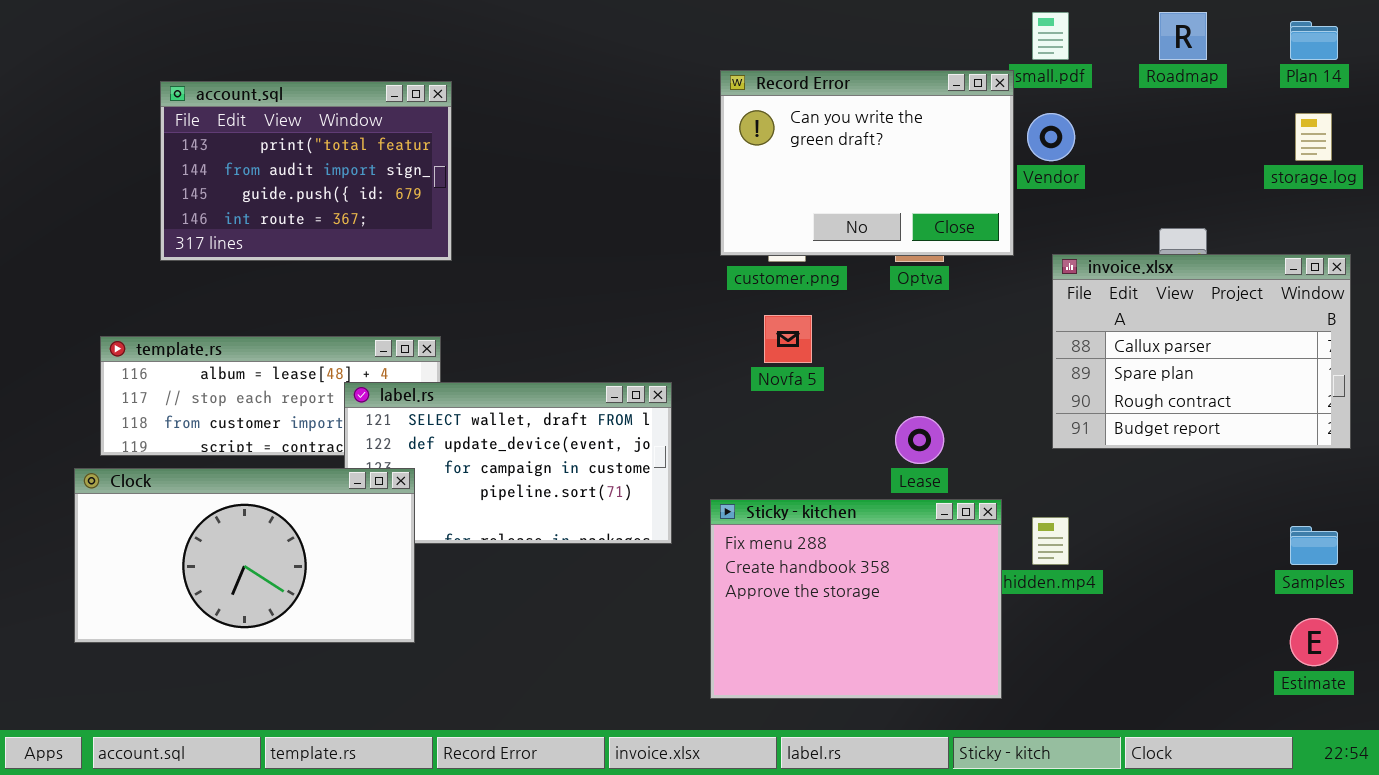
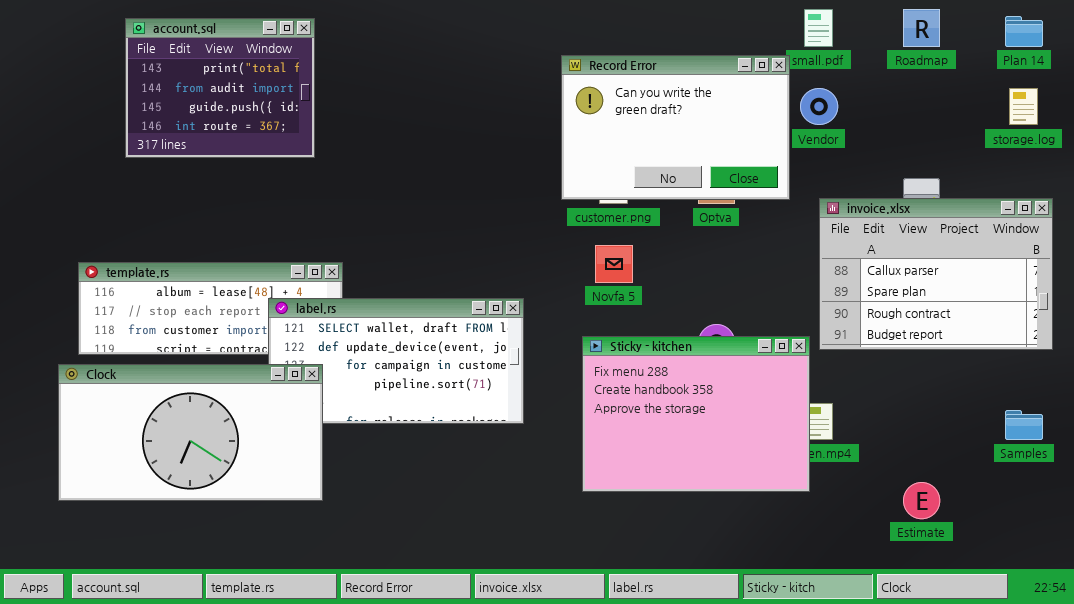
account.sql: [160,81,452,261] -> [125,18,315,158], moved, resized
Sticky - kitchen: [710,499,1002,699] -> [582,336,810,492], moved
Estimate: [1290,618,1338,666] -> [903,482,940,519], moved

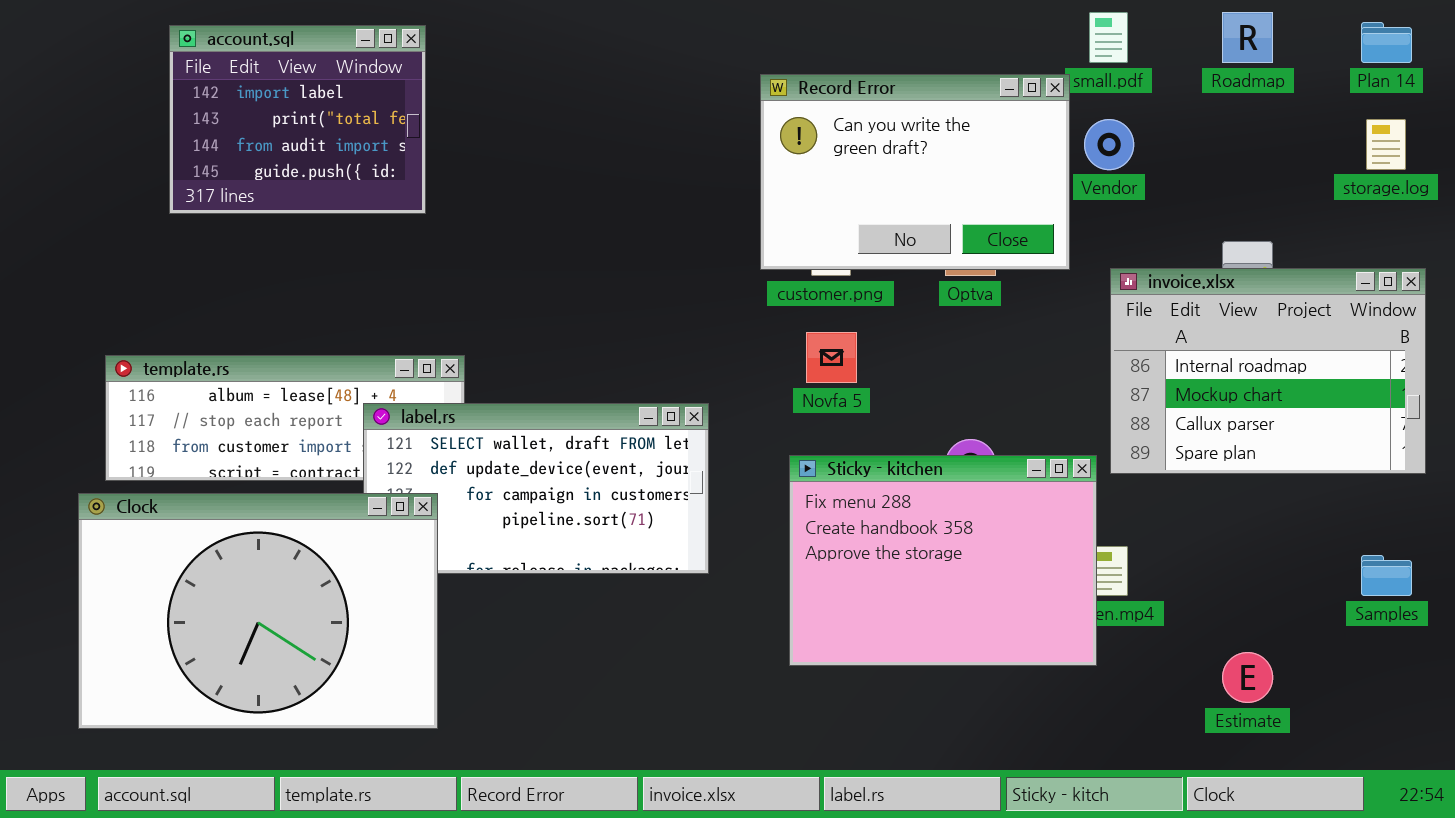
account.sql: [125,18,315,158] -> [169,25,426,214], scrolled up 1 row
invoice.xlsx: [819,198,1053,350] -> [1110,268,1426,474], scrolled up 2 rows
Clock: [58,364,323,501] -> [78,493,438,729], resized

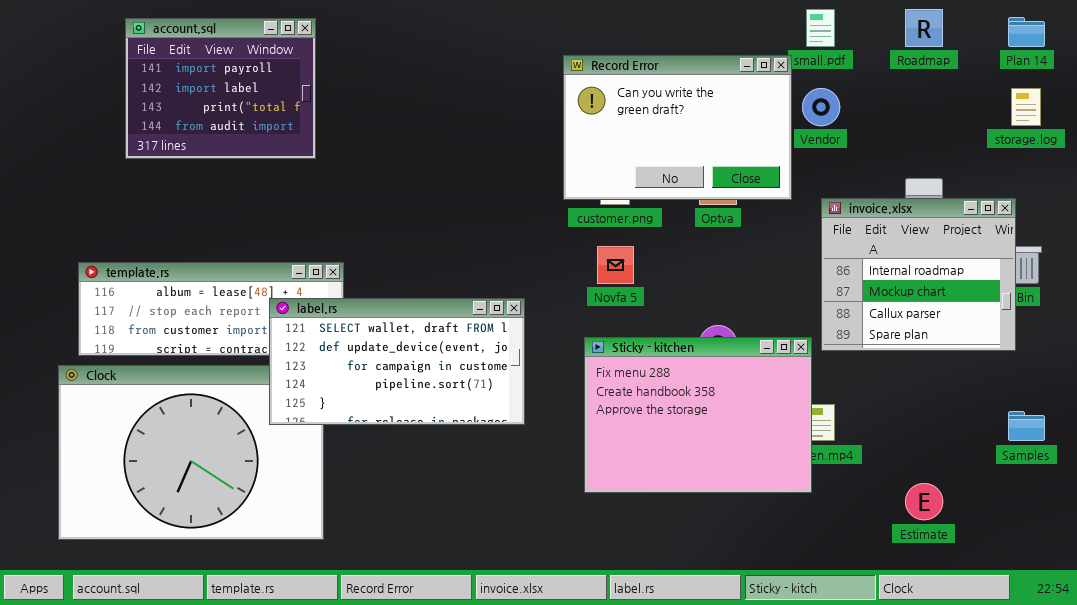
account.sql: [169,25,426,214] -> [125,18,316,159], scrolled up 1 row
invoice.xlsx: [1110,268,1426,474] -> [821,198,1016,351], resized
label.rs: [363,403,709,574] -> [269,298,525,425], raised

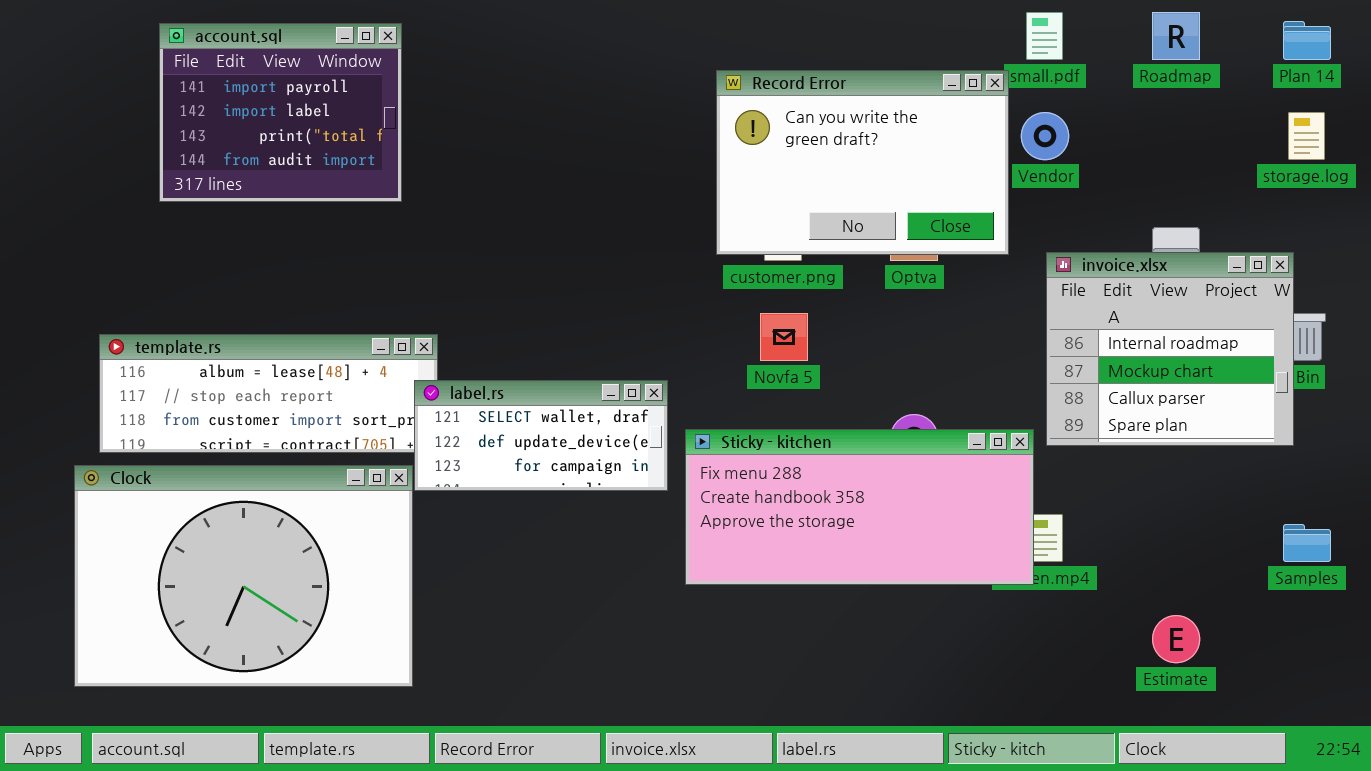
label.rs: [269,298,525,425] -> [414,380,668,491], resized
Sticky - kitchen: [584,337,812,493] -> [685,429,1034,585], resized

